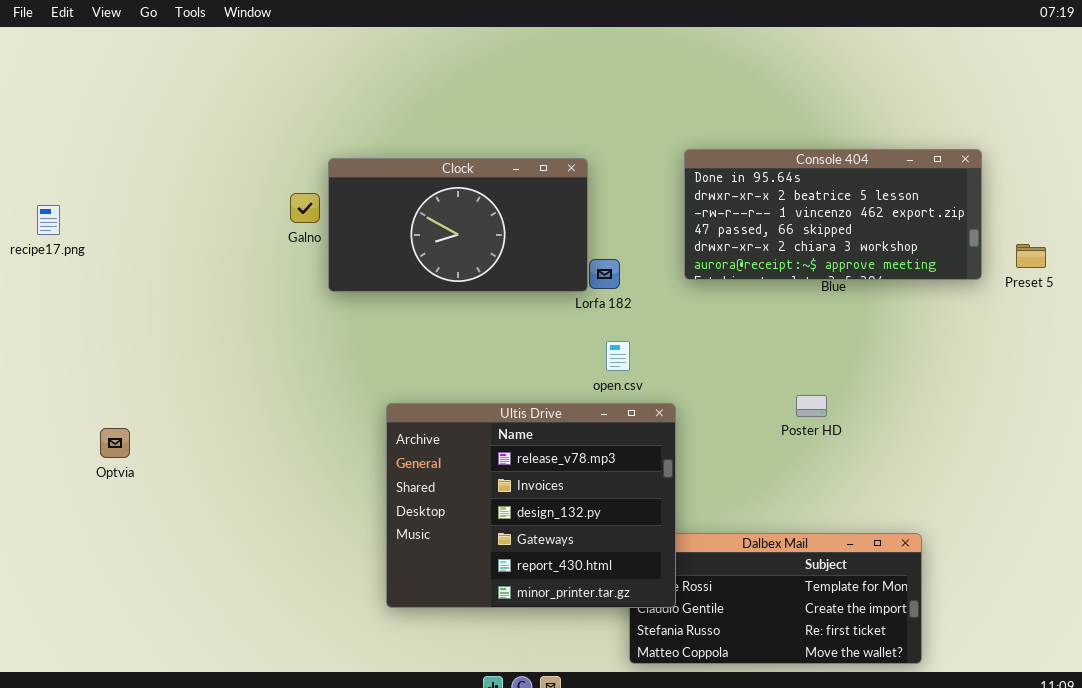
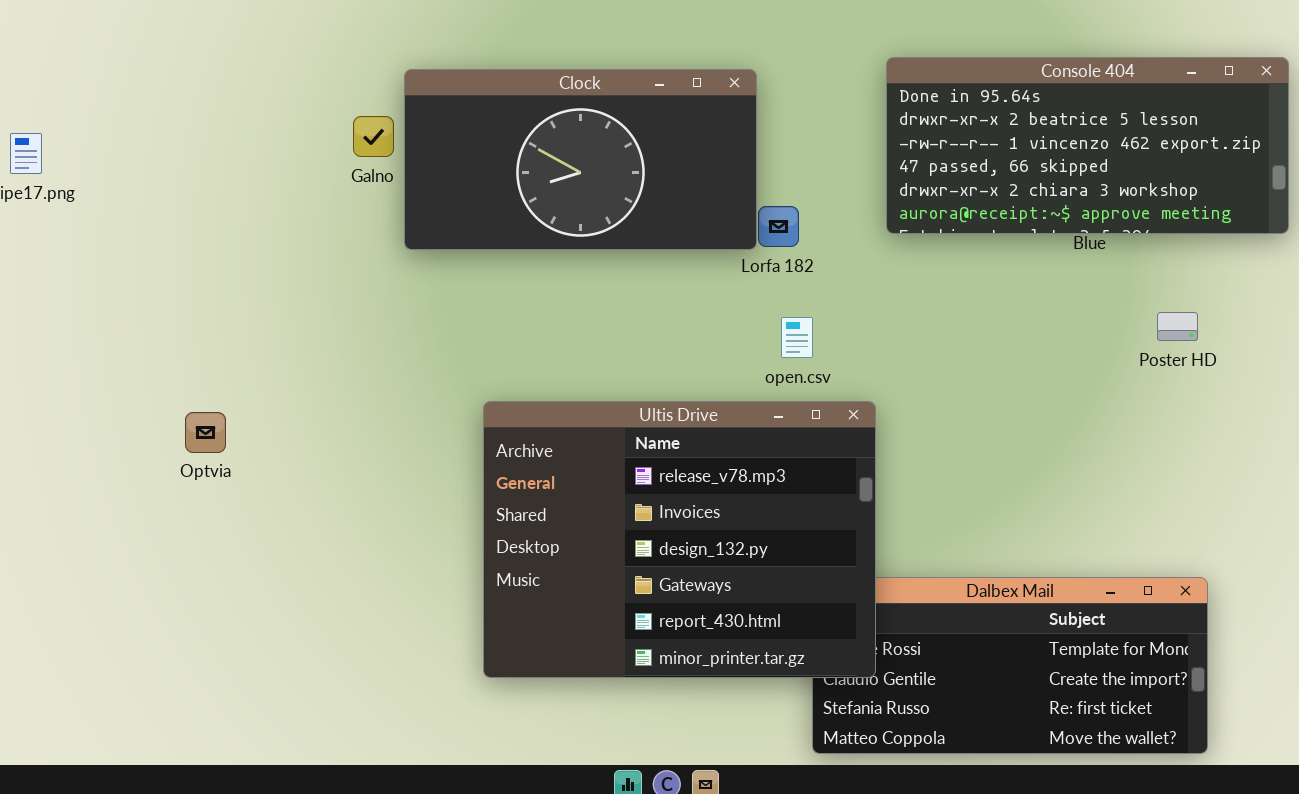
Poster HD: [796,395,827,417] -> [1157,312,1198,341], moved
Optvia: [100,428,130,458] -> [185,412,226,453], moved

